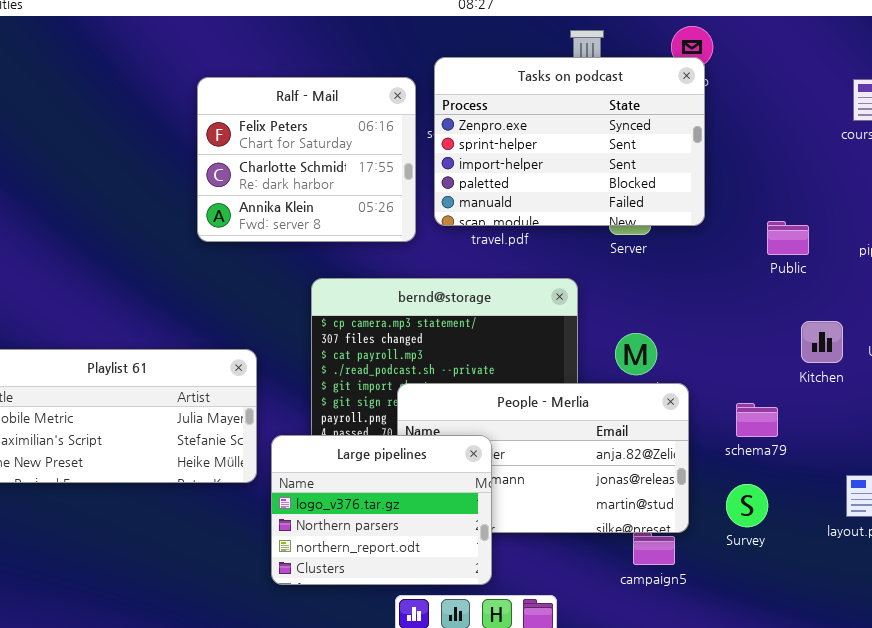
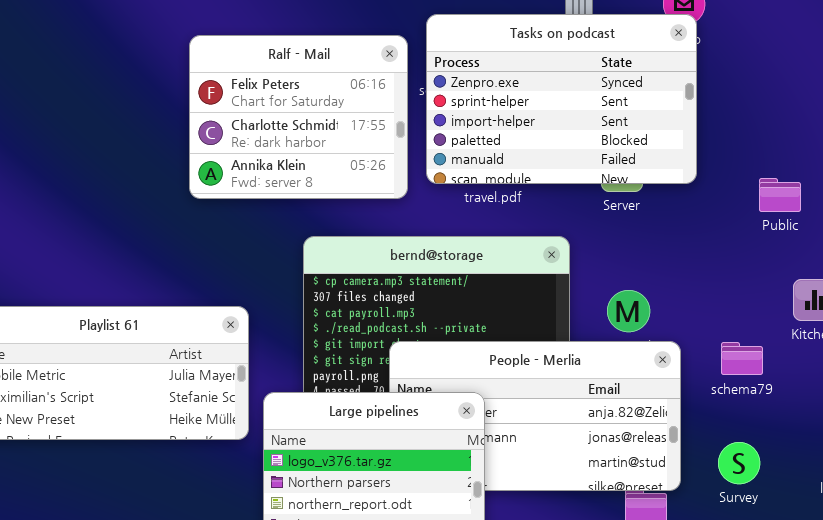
schema79: [736,403,778,437] -> [721,342,763,375], moved

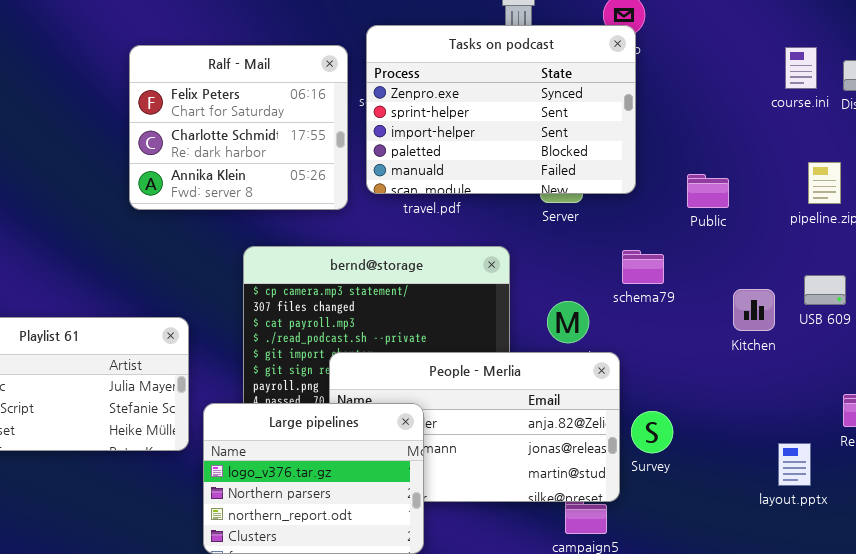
Public: [759,178,801,212] -> [687,174,729,208], moved
schema79: [721,342,763,375] -> [622,250,664,284], moved
Survey: [718,442,760,484] -> [631,411,673,453], moved

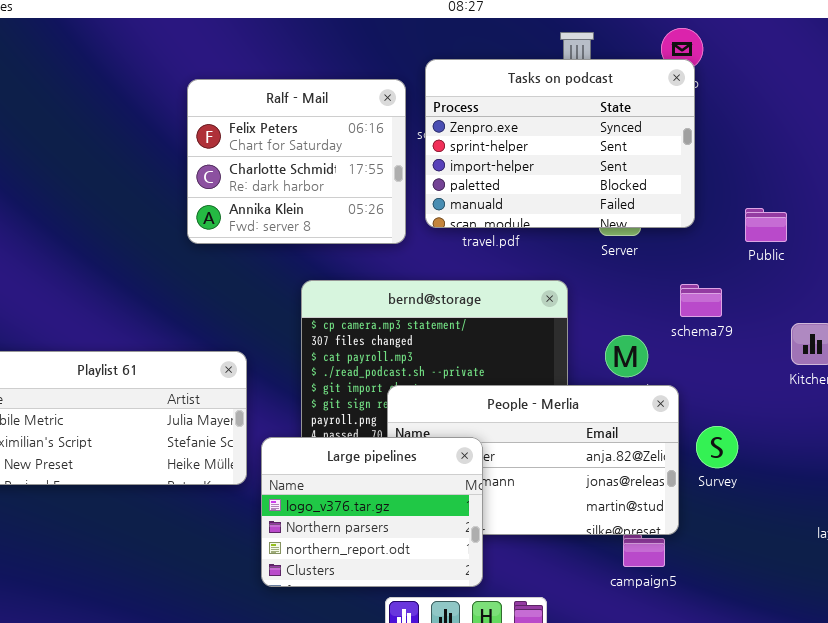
Survey: [631,411,673,453] -> [696,426,738,468], moved

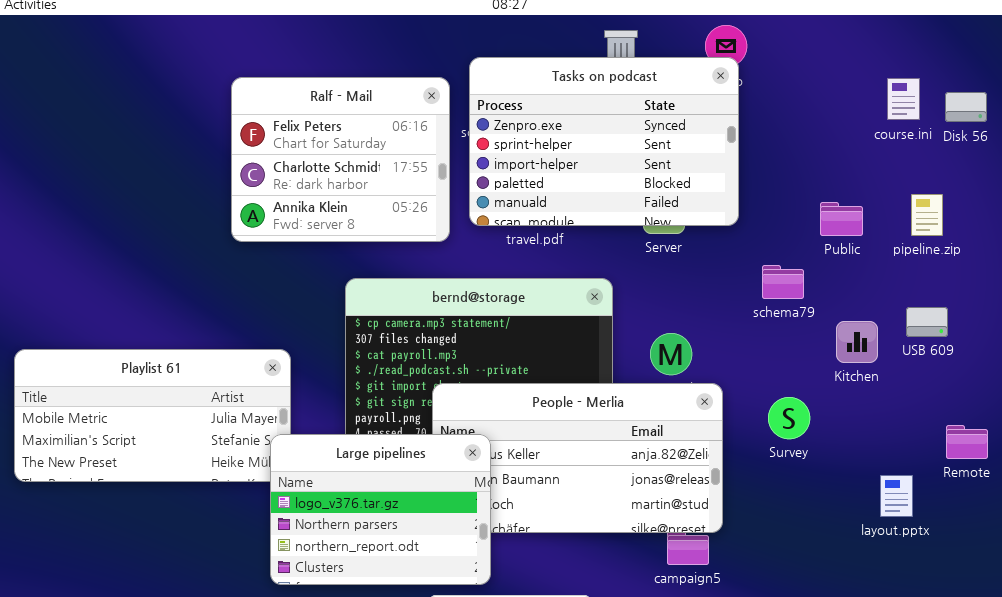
Public: [745,208,787,242] -> [820,202,863,236], moved
schema79: [680,284,722,317] -> [762,265,804,299], moved
Survey: [696,426,738,468] -> [768,397,810,439], moved
Large pipelines: [261,437,483,587] -> [270,434,491,585], moved

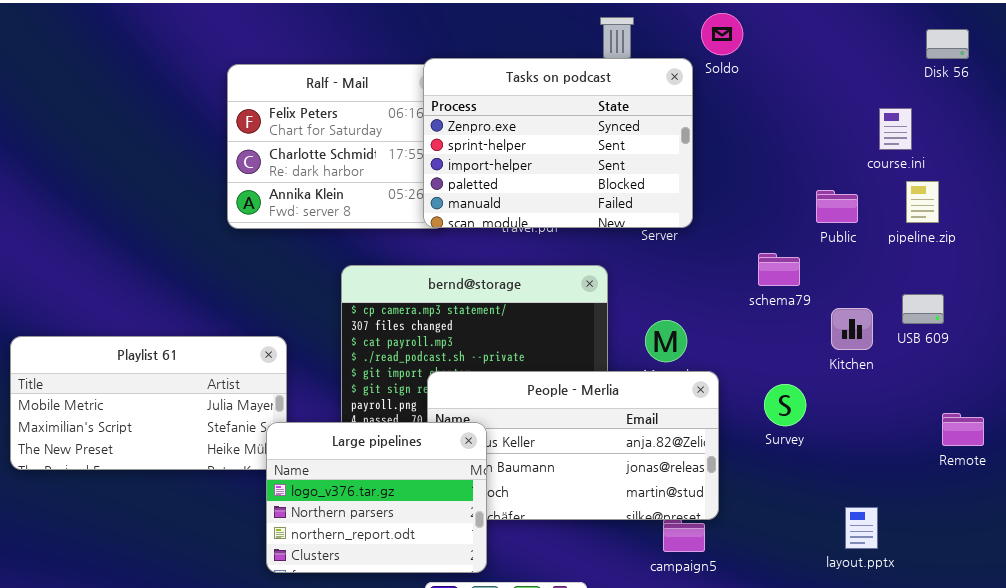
Tasks on podcast: [469,57,739,226] -> [423,58,693,228], moved
course.ini: [887,78,920,120] -> [879,108,912,150], moved
Disk 56: [945,92,987,122] -> [926,29,969,59], moved
layout.pptx: [880,475,913,517] -> [845,507,878,549], moved

